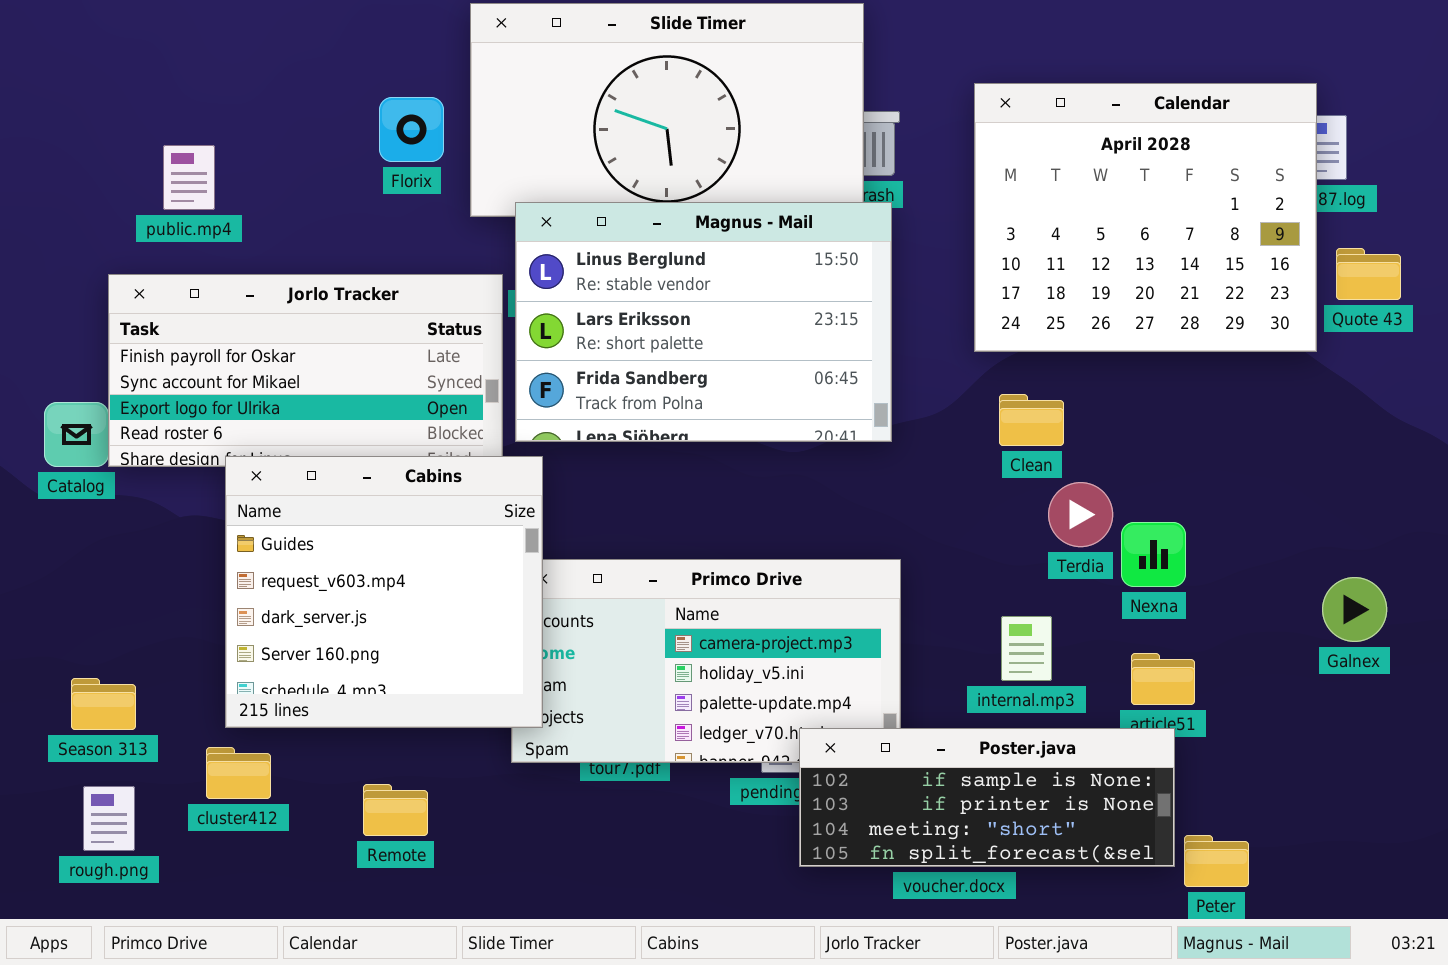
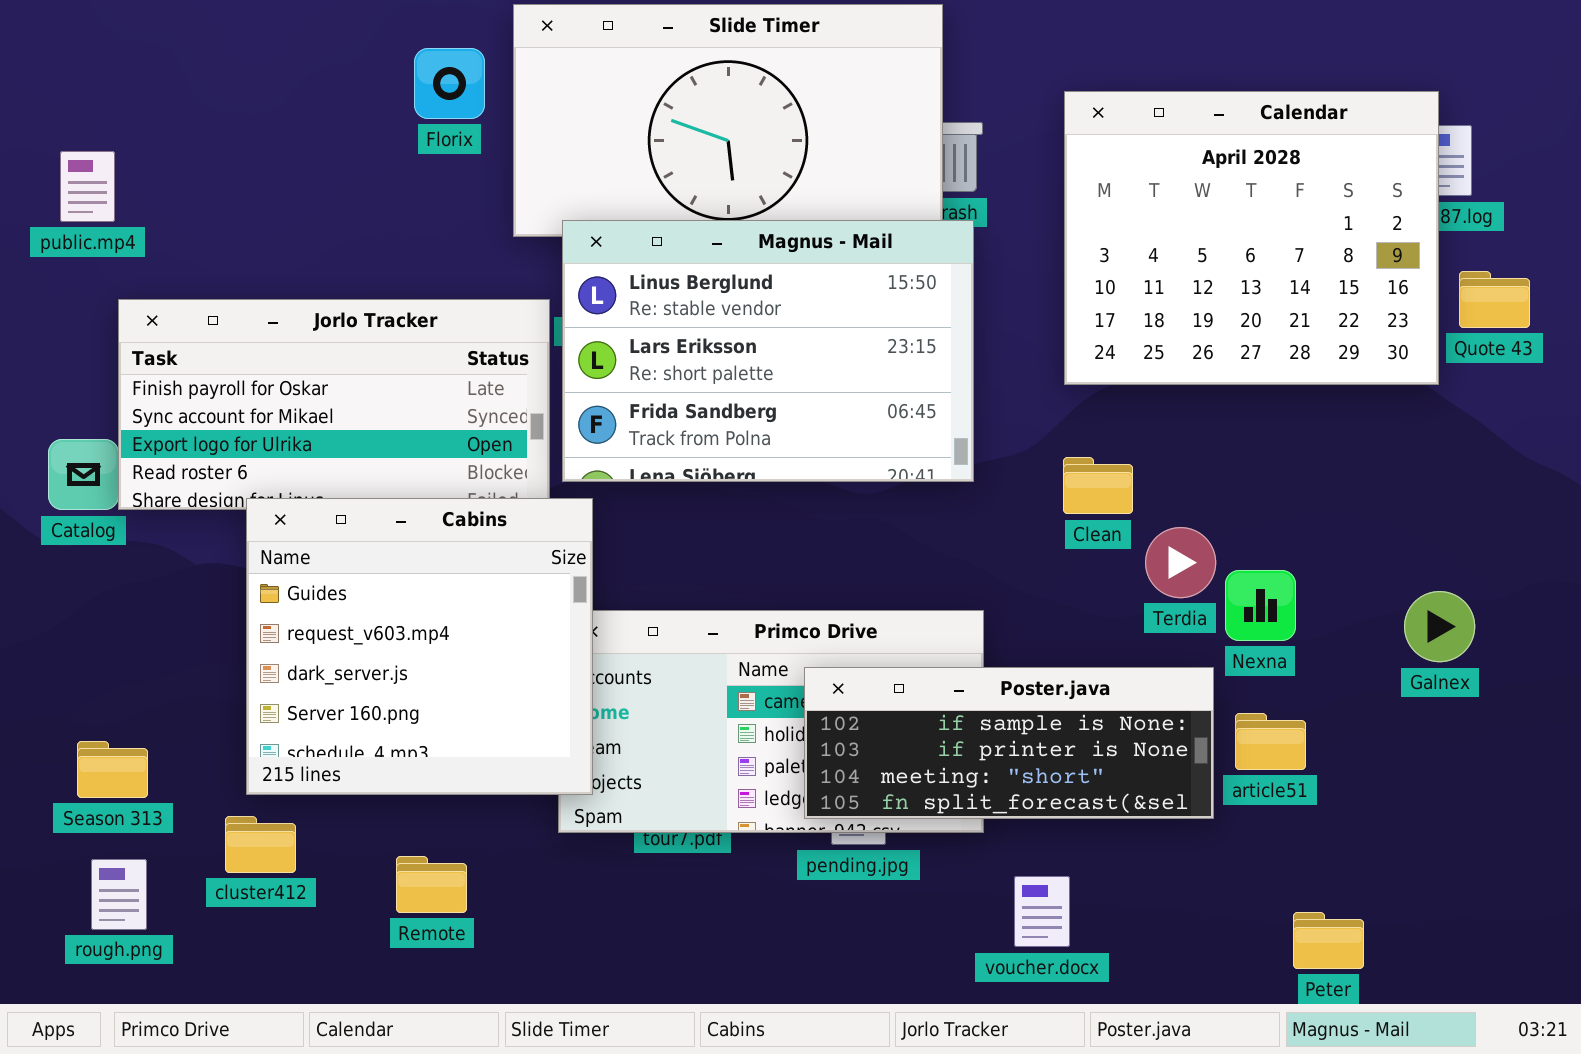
Florix: [379,97,444,162] -> [414,48,485,119], moved
public.mp4: [163,145,215,210] -> [60,151,115,222], moved
Clean: [999,394,1064,446] -> [1063,457,1133,514], moved
Galnex: [1322,577,1387,642] -> [1404,591,1475,662], moved
Poster.java: [799,728,1175,867] -> [804,667,1214,819], moved

